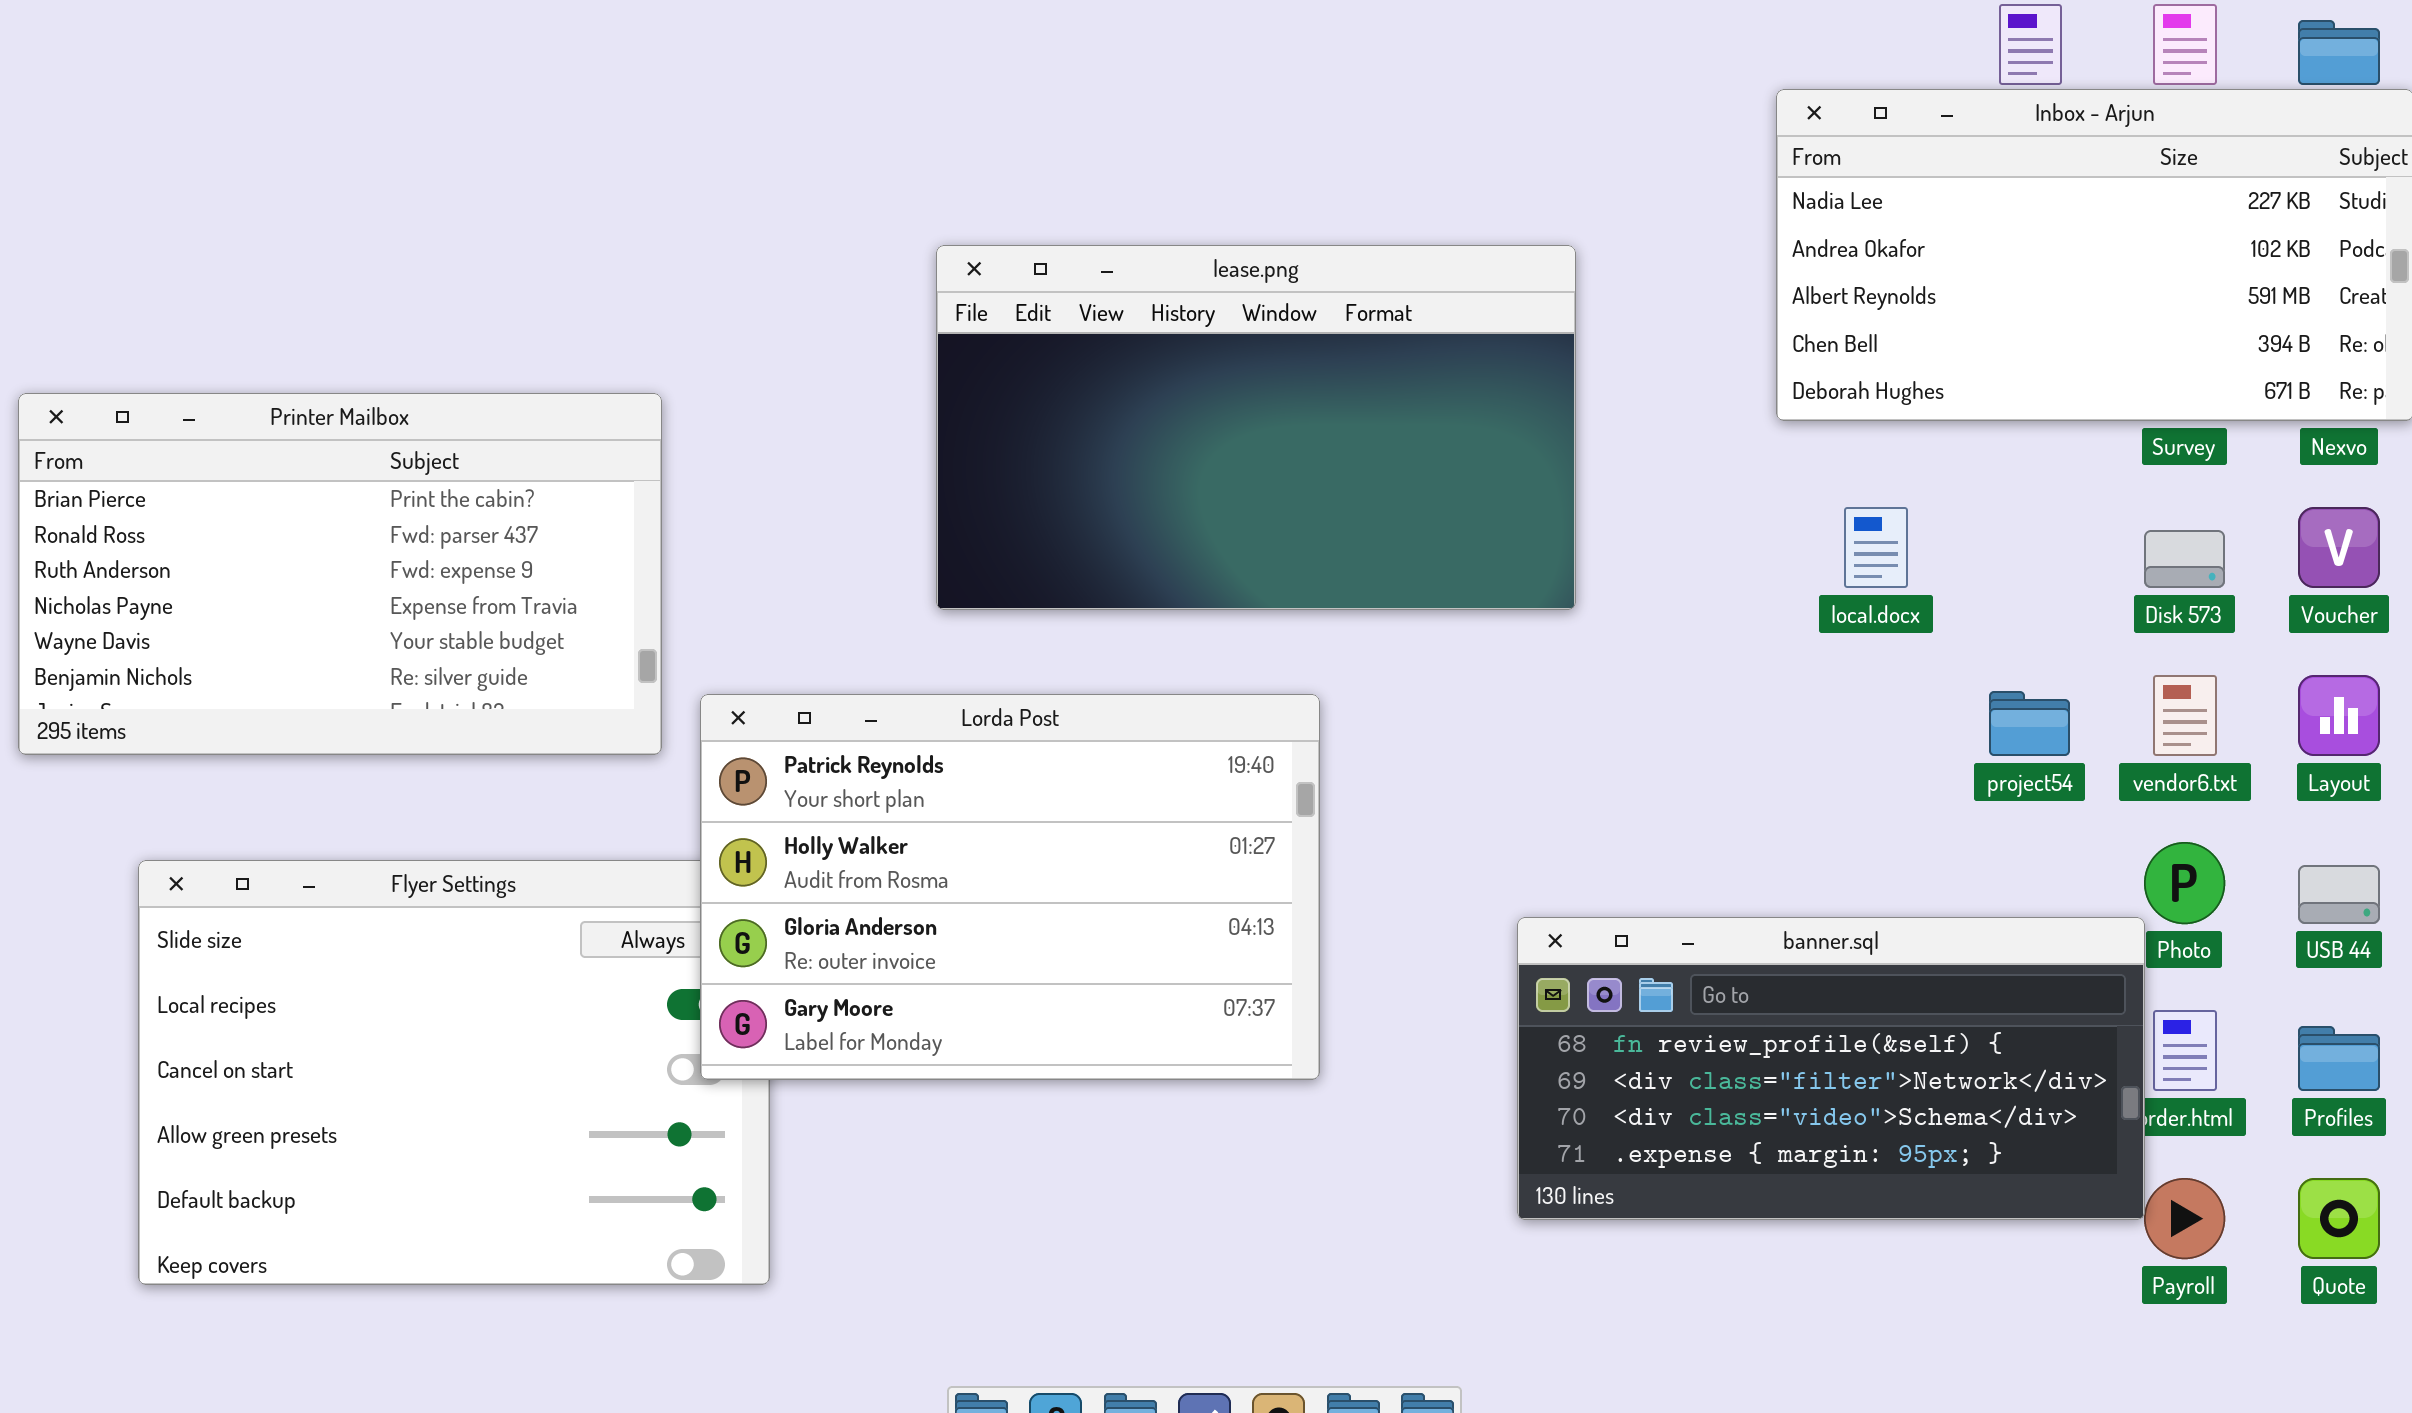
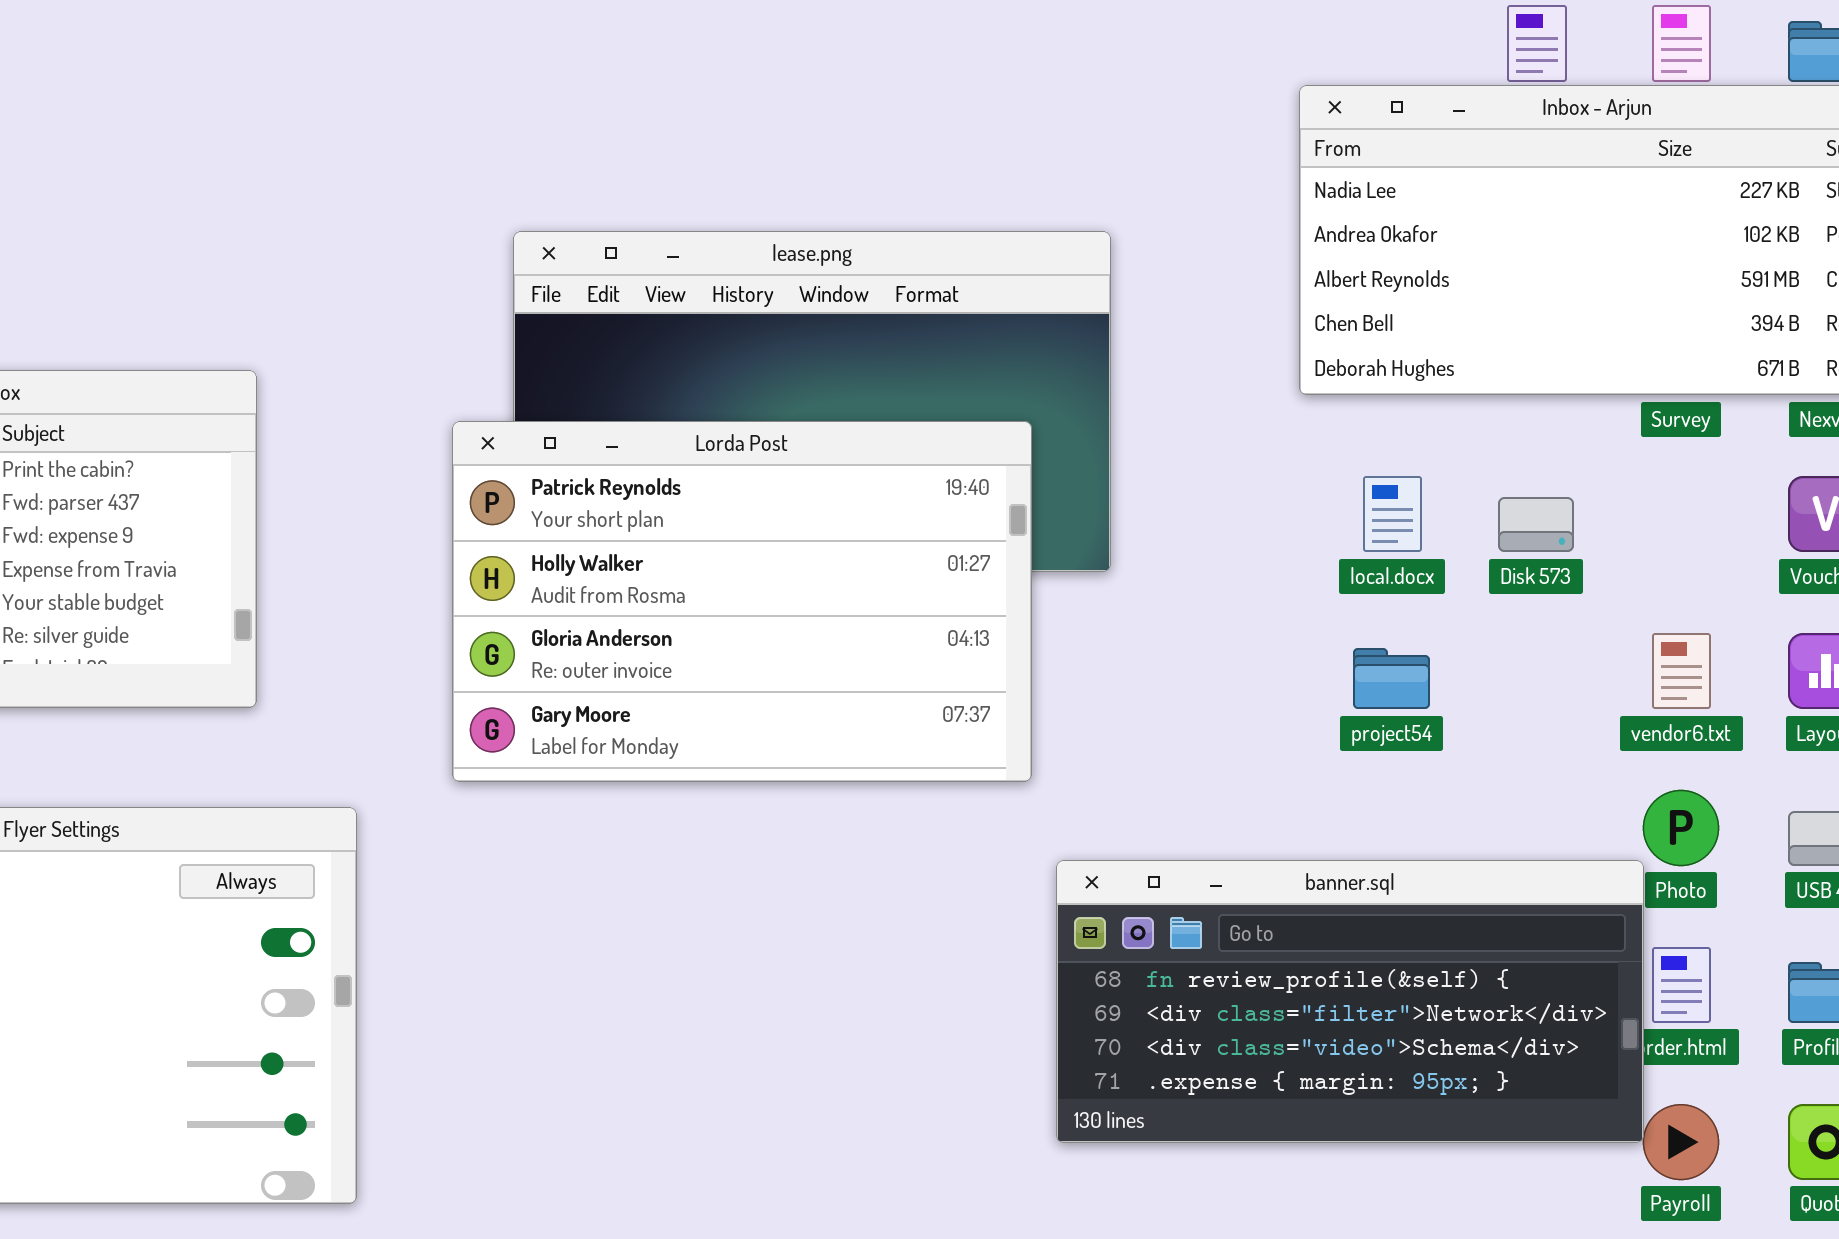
Disk 573: [2144,530,2225,588] -> [1498,497,1574,552], moved
project54: [1989,691,2070,756] -> [1353,648,1430,709], moved
Lorda Post: [700,694,1320,1080] -> [452,421,1032,782], moved

